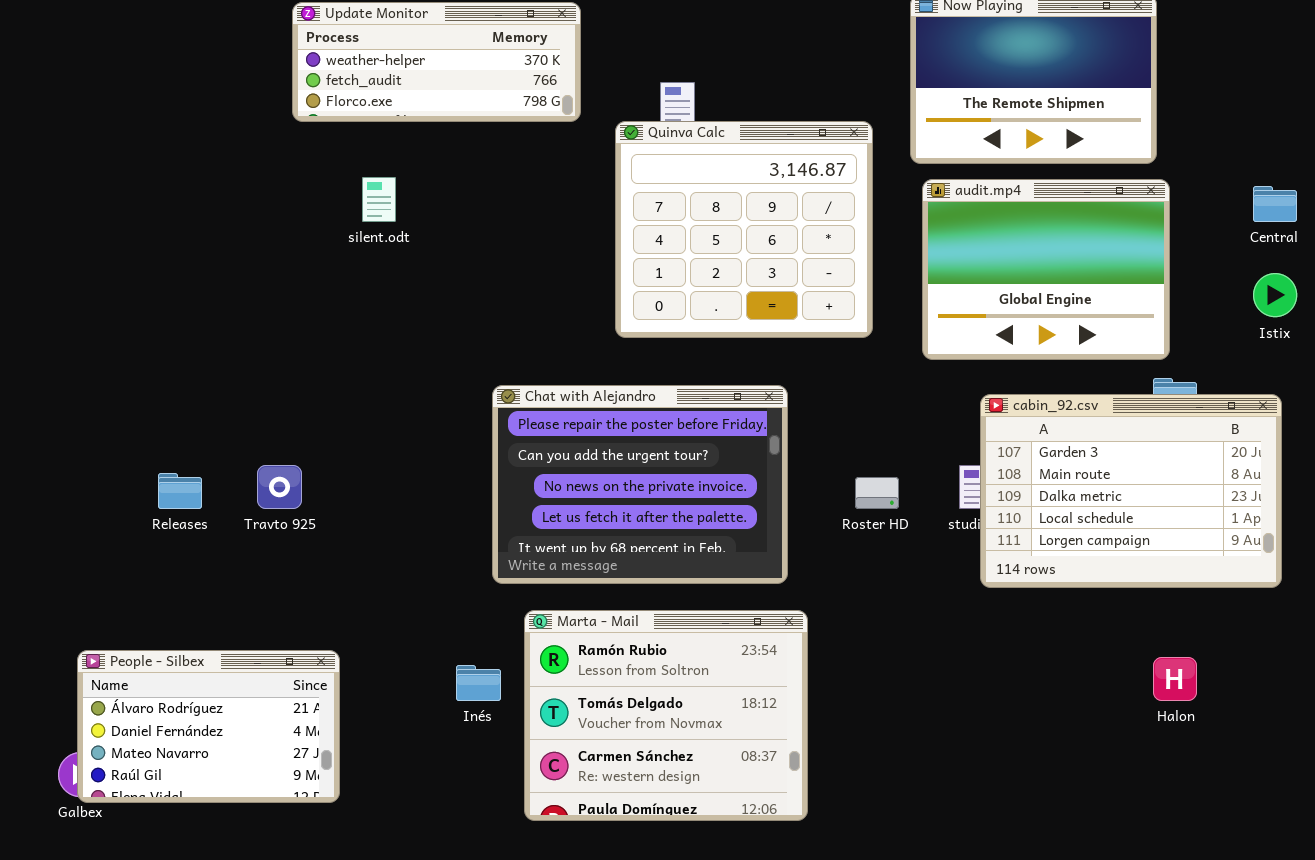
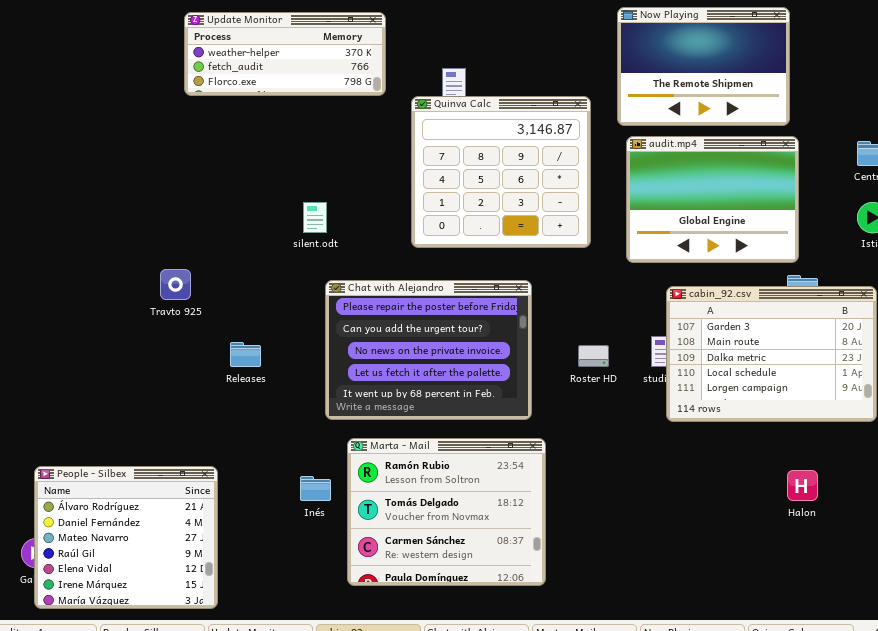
silent.odt: [362,177,396,222] -> [303,202,327,233], moved
Travto 925: [257,465,302,509] -> [160,269,191,300], moved
Releases: [158,473,202,509] -> [230,342,261,367], moved
People - Silbex: [77,650,340,803] -> [34,466,218,609], resized

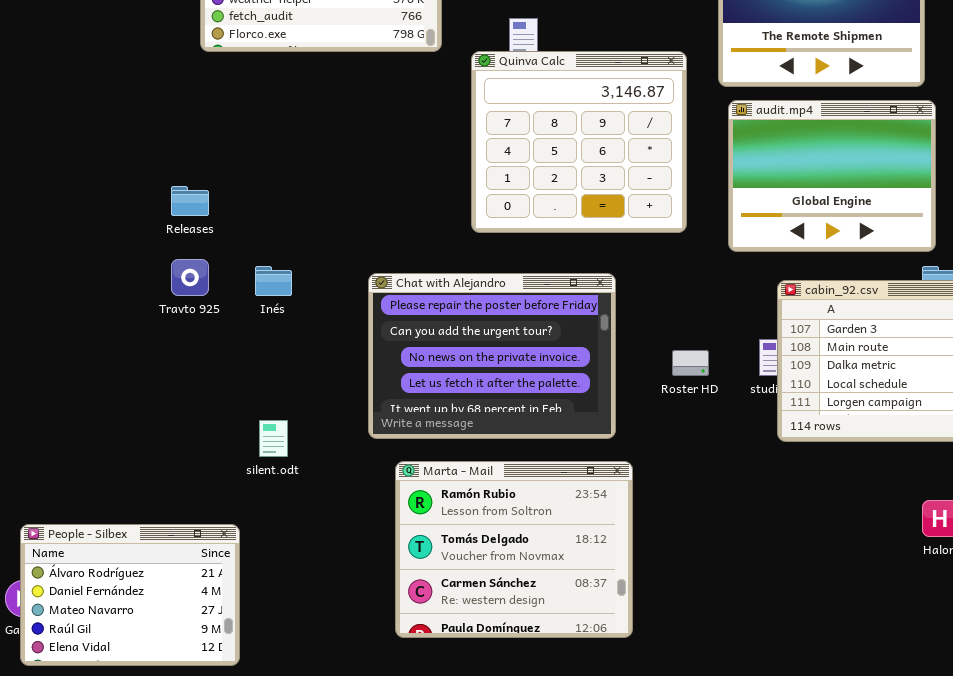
silent.odt: [303,202,327,233] -> [259,420,288,457], moved
Releases: [230,342,261,367] -> [171,186,209,216], moved
People - Silbex: [34,466,218,609] -> [20,524,240,666], resized
Inés: [300,476,331,501] -> [255,266,292,296], moved

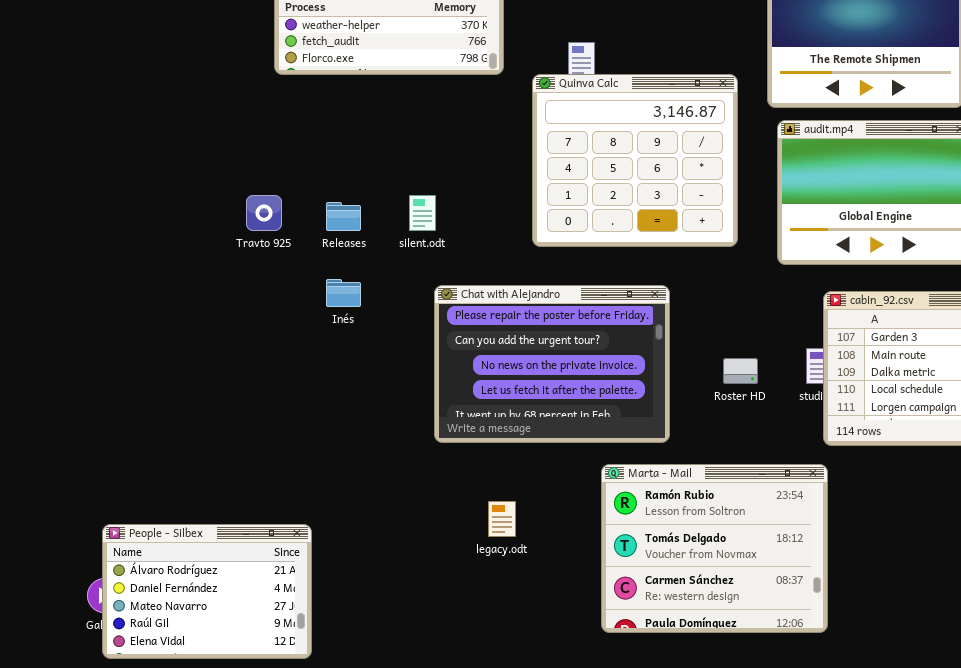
Releases: [171,186,209,216] -> [326,202,361,231], moved
Travto 925: [171,259,209,296] -> [246,195,282,231], moved
silent.odt: [259,420,288,457] -> [409,195,436,231], moved
Marta - Mail: [395,461,633,638] -> [601,464,828,633], moved

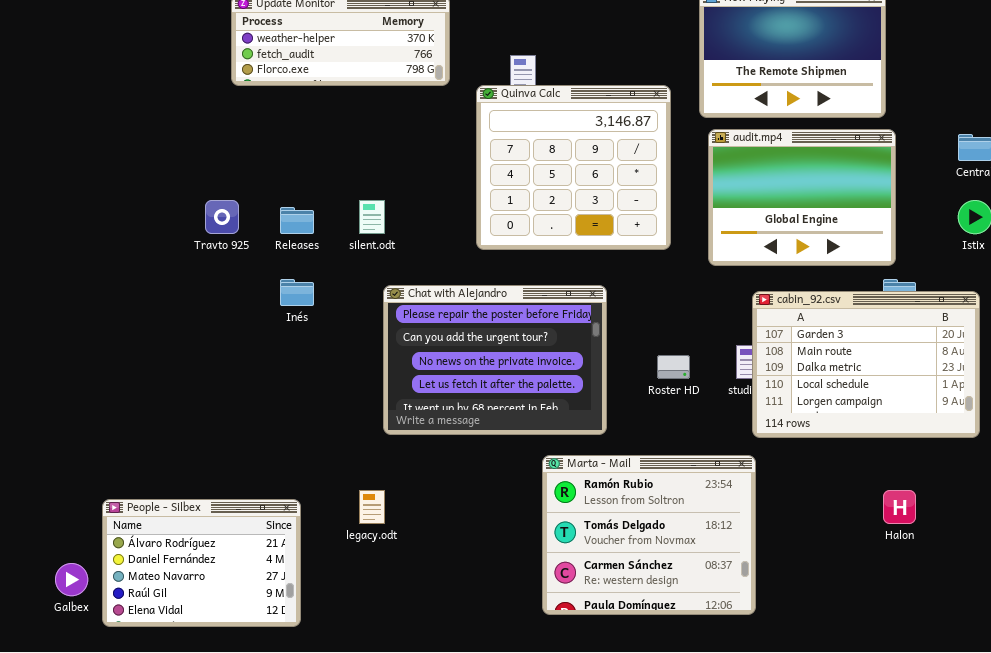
legacy.odt: [488,501,516,537] -> [359,490,385,524], moved
People - Silbex: [102,524,312,659] -> [102,499,301,627], moved

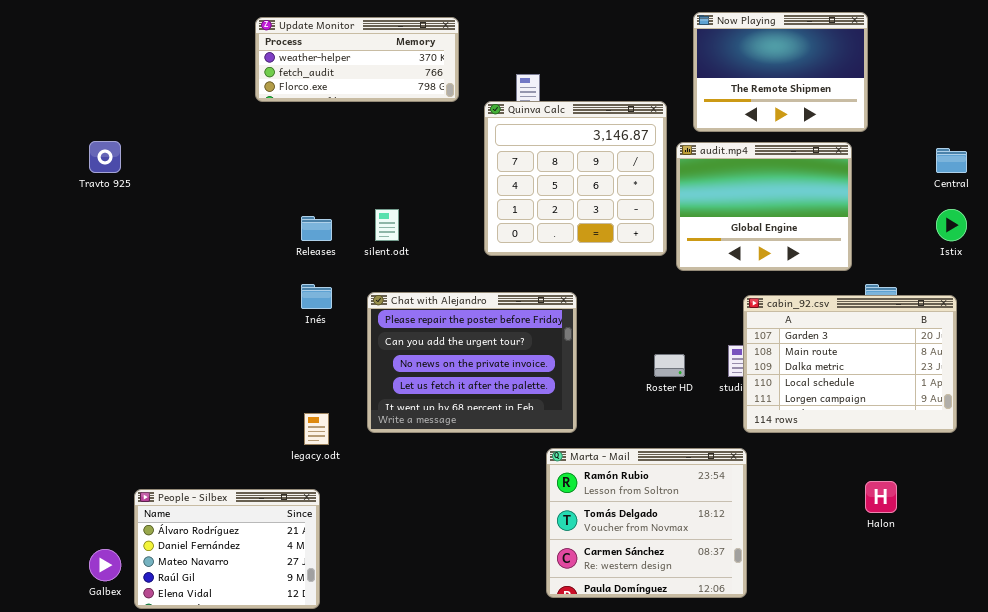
audit.mp4: [708,129,896,266] -> [676,142,852,271], moved
Travto 925: [205,200,239,234] -> [89,141,121,173], moved
Chat with Alejandro: [383,285,607,435] -> [367,292,577,433], moved
legacy.odt: [359,490,385,524] -> [304,413,329,445], moved

